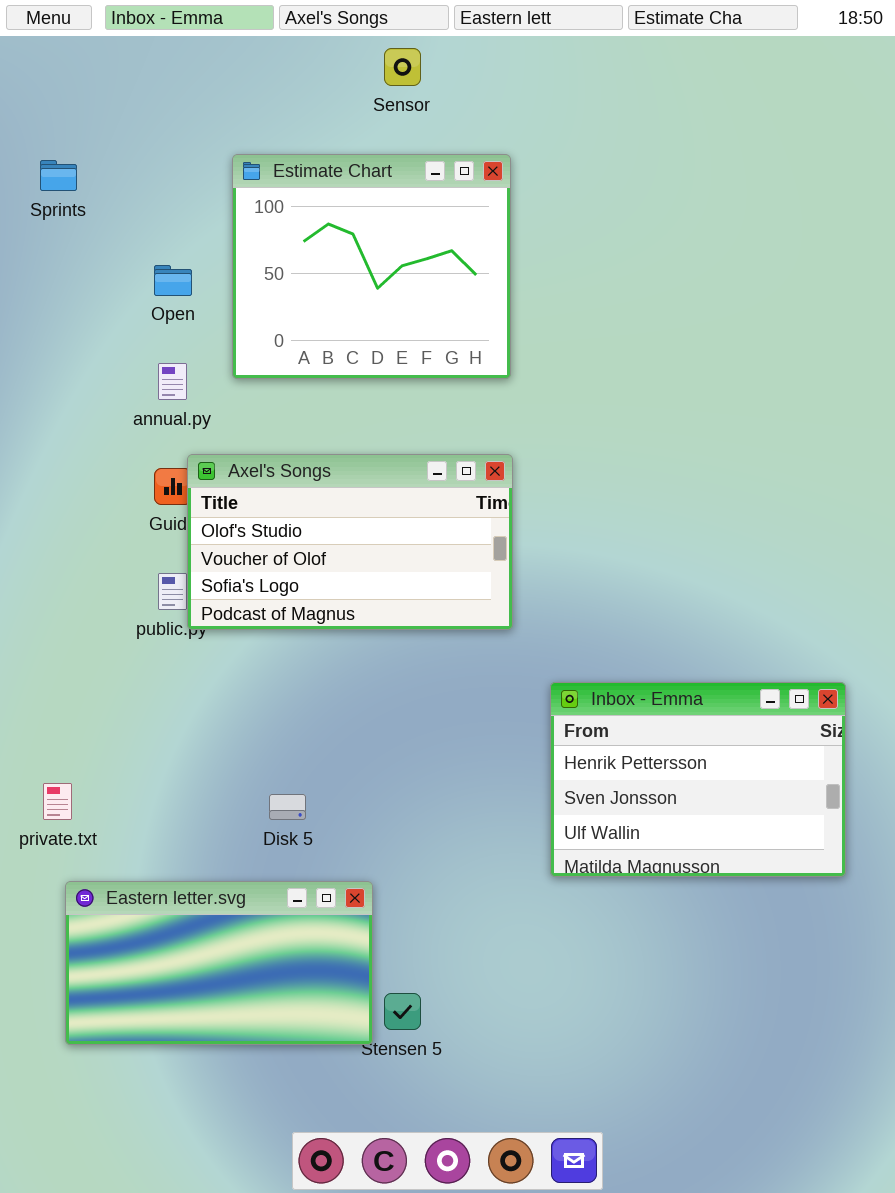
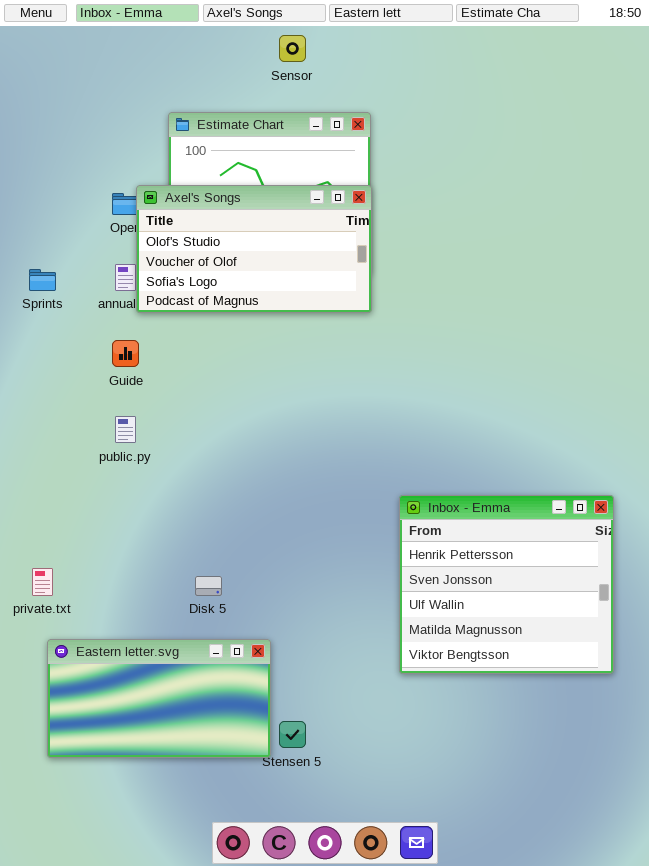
Sprints: [40,160,77,191] -> [29,269,56,291], moved
Axel's Songs: [187,454,513,630] -> [136,185,372,313], moved
Inbox - Emma: [550,682,846,877] -> [399,495,614,674], resized

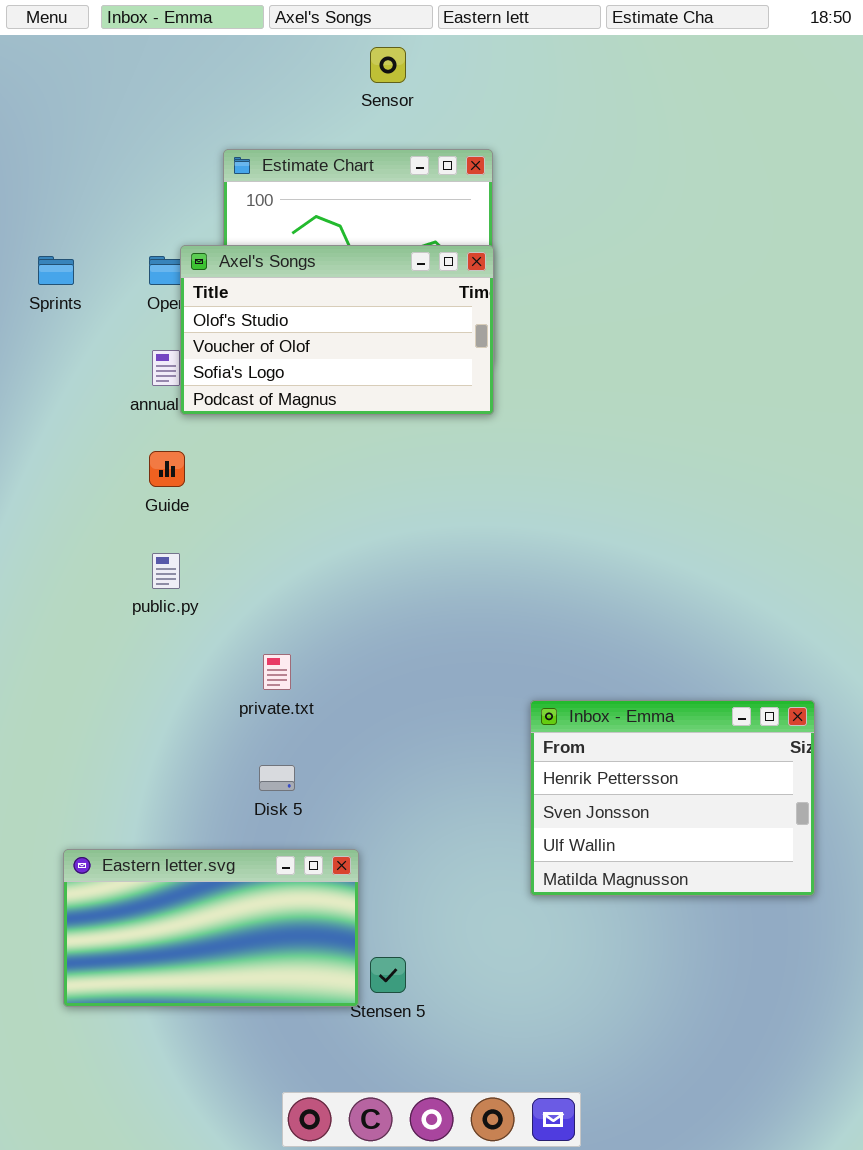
Sprints: [29,269,56,291] -> [38,256,74,285], moved
Inbox - Emma: [399,495,614,674] -> [530,700,815,896], resized
private.txt: [32,568,53,596] -> [263,654,291,690], moved

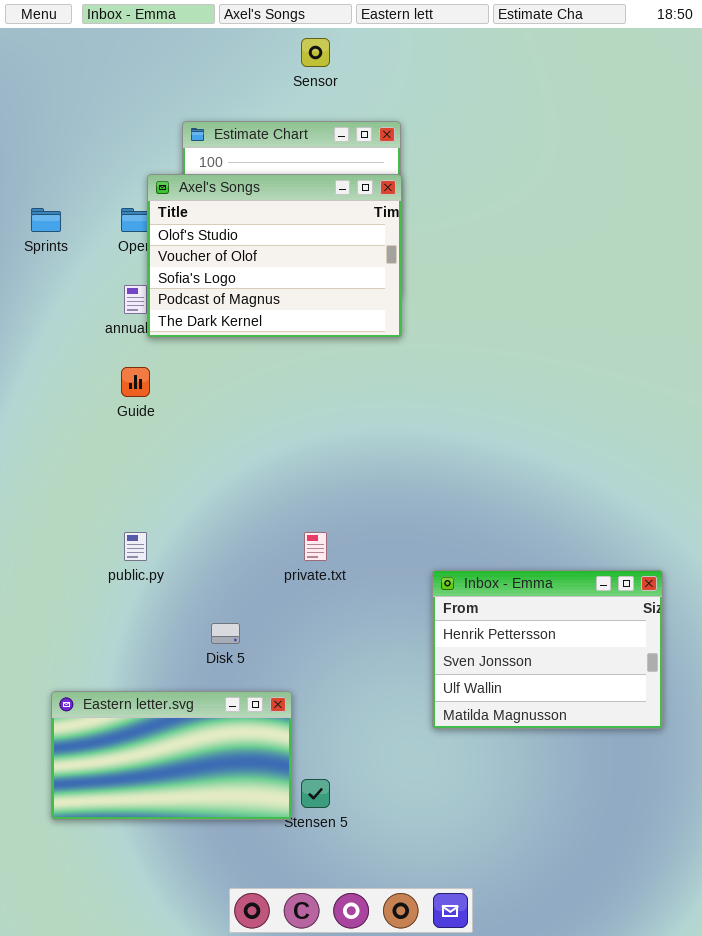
Axel's Songs: [180,245,494,415] -> [147,174,402,338], resized
public.py: [152,553,180,589] -> [124,532,147,561], moved
private.txt: [263,654,291,690] -> [304,532,327,561], moved

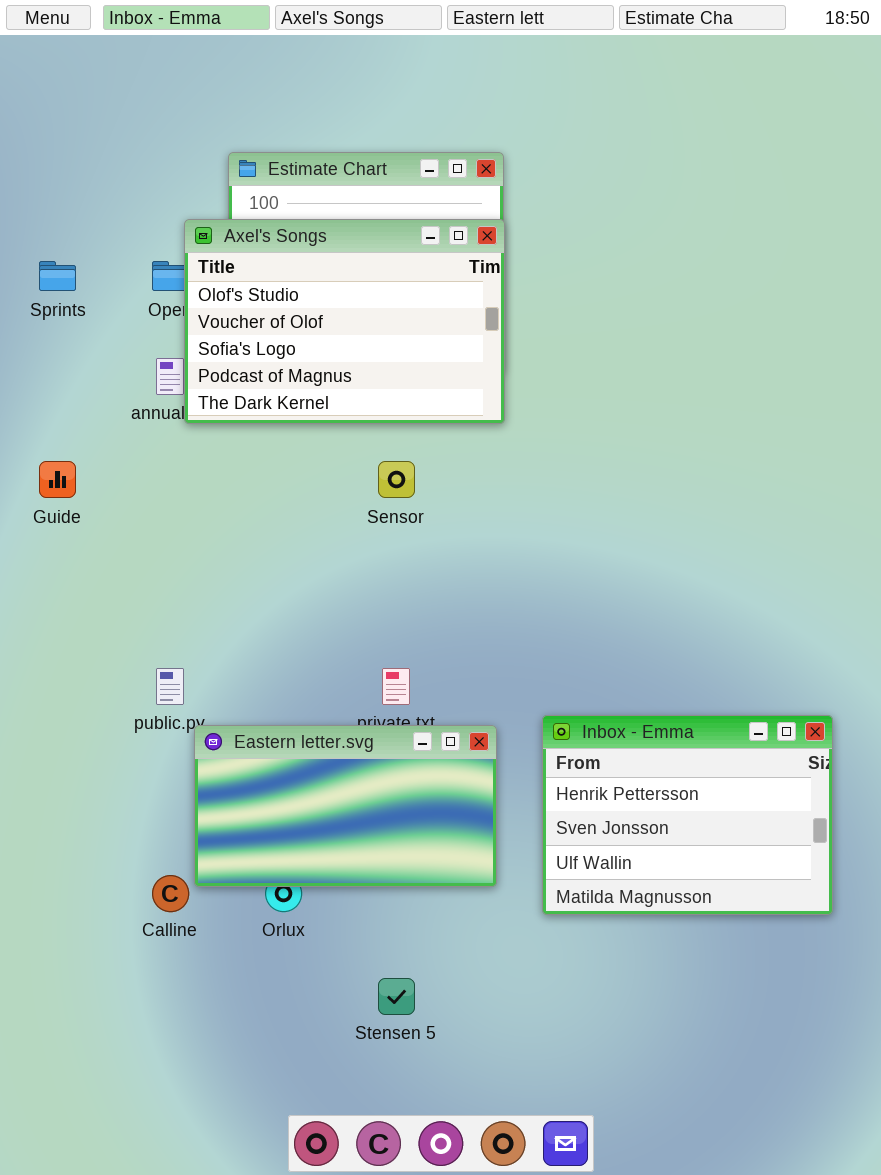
Sensor: [301,38,330,67] -> [378,461,415,498], moved
Guide: [121,367,150,397] -> [39,461,76,498], moved
Eastern letter.svg: [51,691,292,820] -> [194,725,497,887], moved

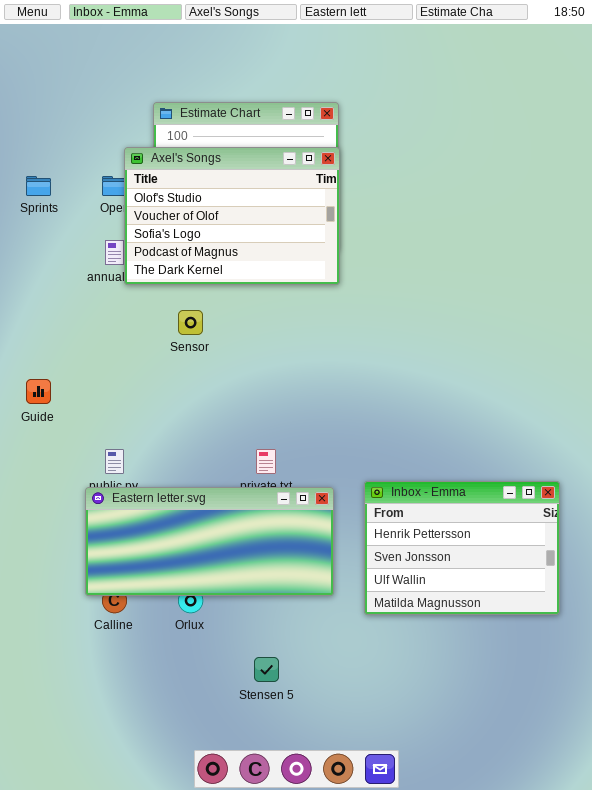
Guide: [39,461,76,498] -> [26,379,51,404], moved
Sensor: [378,461,415,498] -> [178,310,203,335], moved
Eastern letter.svg: [194,725,497,887] -> [85,487,334,596], resized

